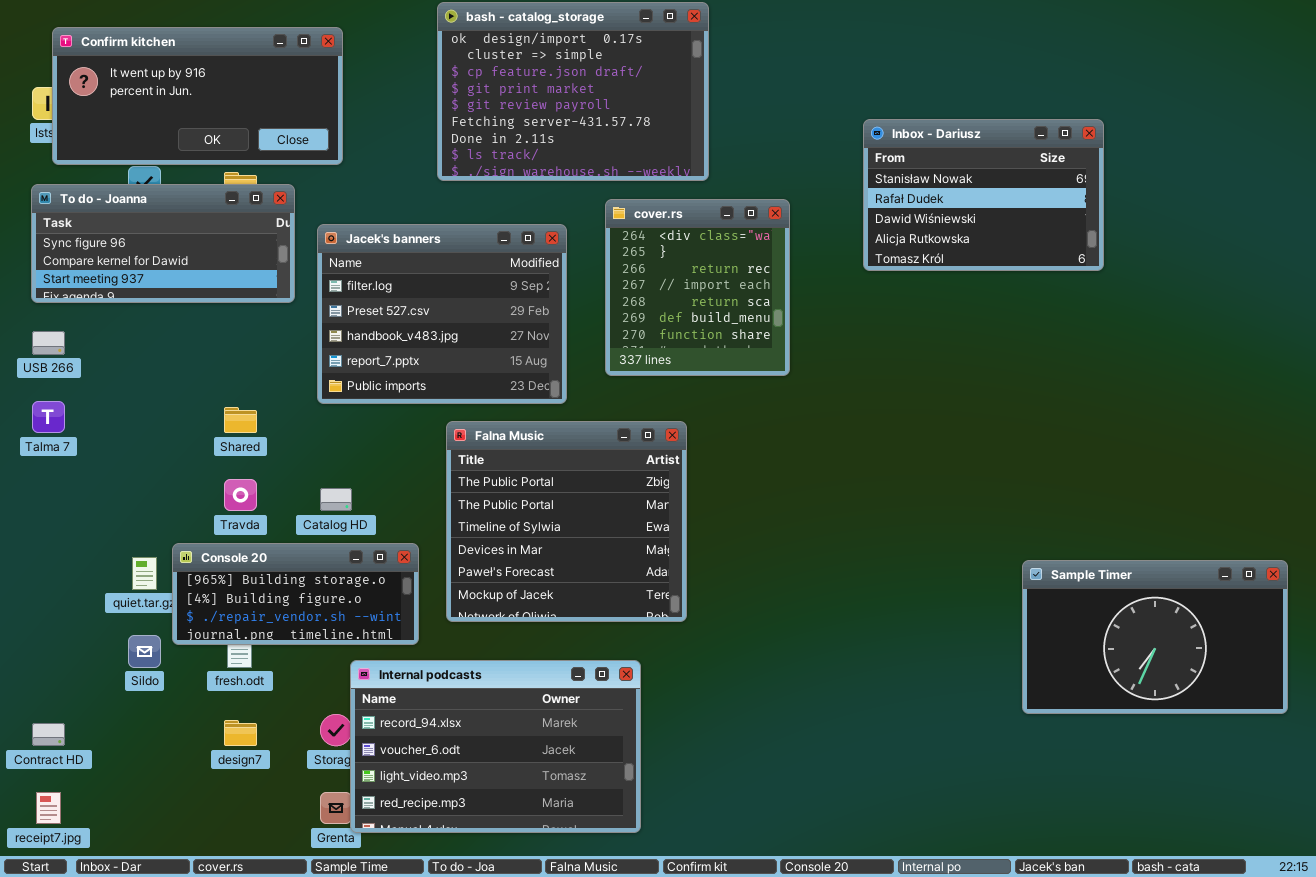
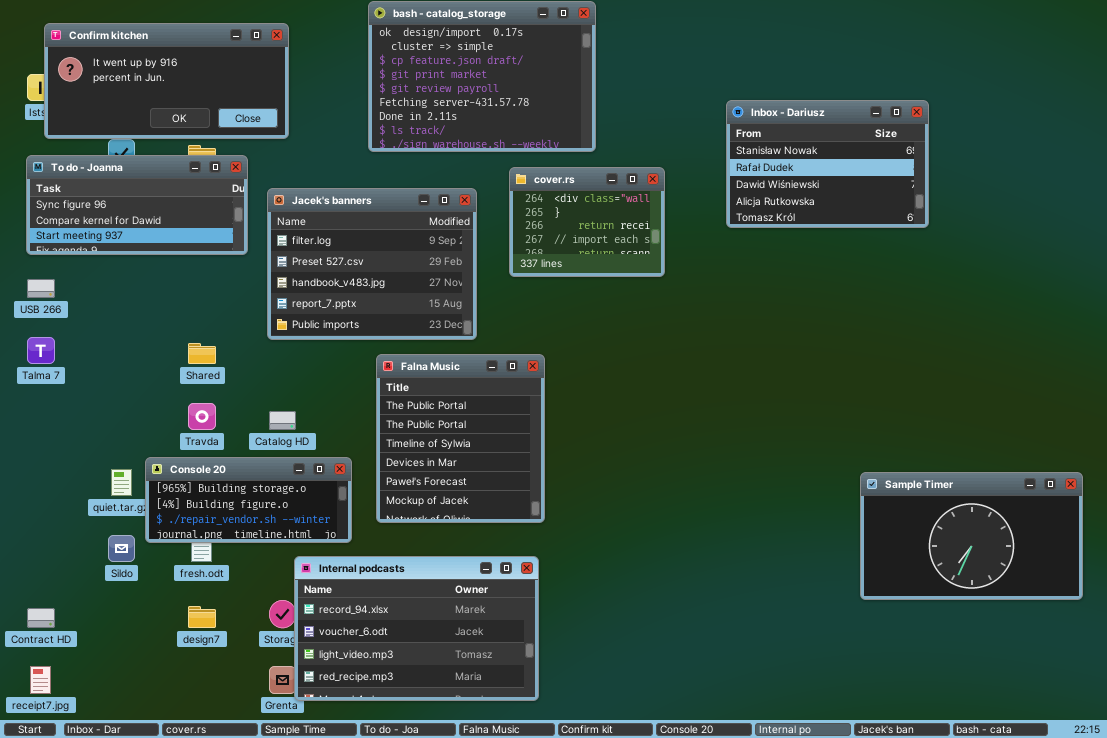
cover.rs: [605,199,790,376] -> [509,167,665,277], resized
Falna Music: [446,421,687,622] -> [376,354,545,523], resized

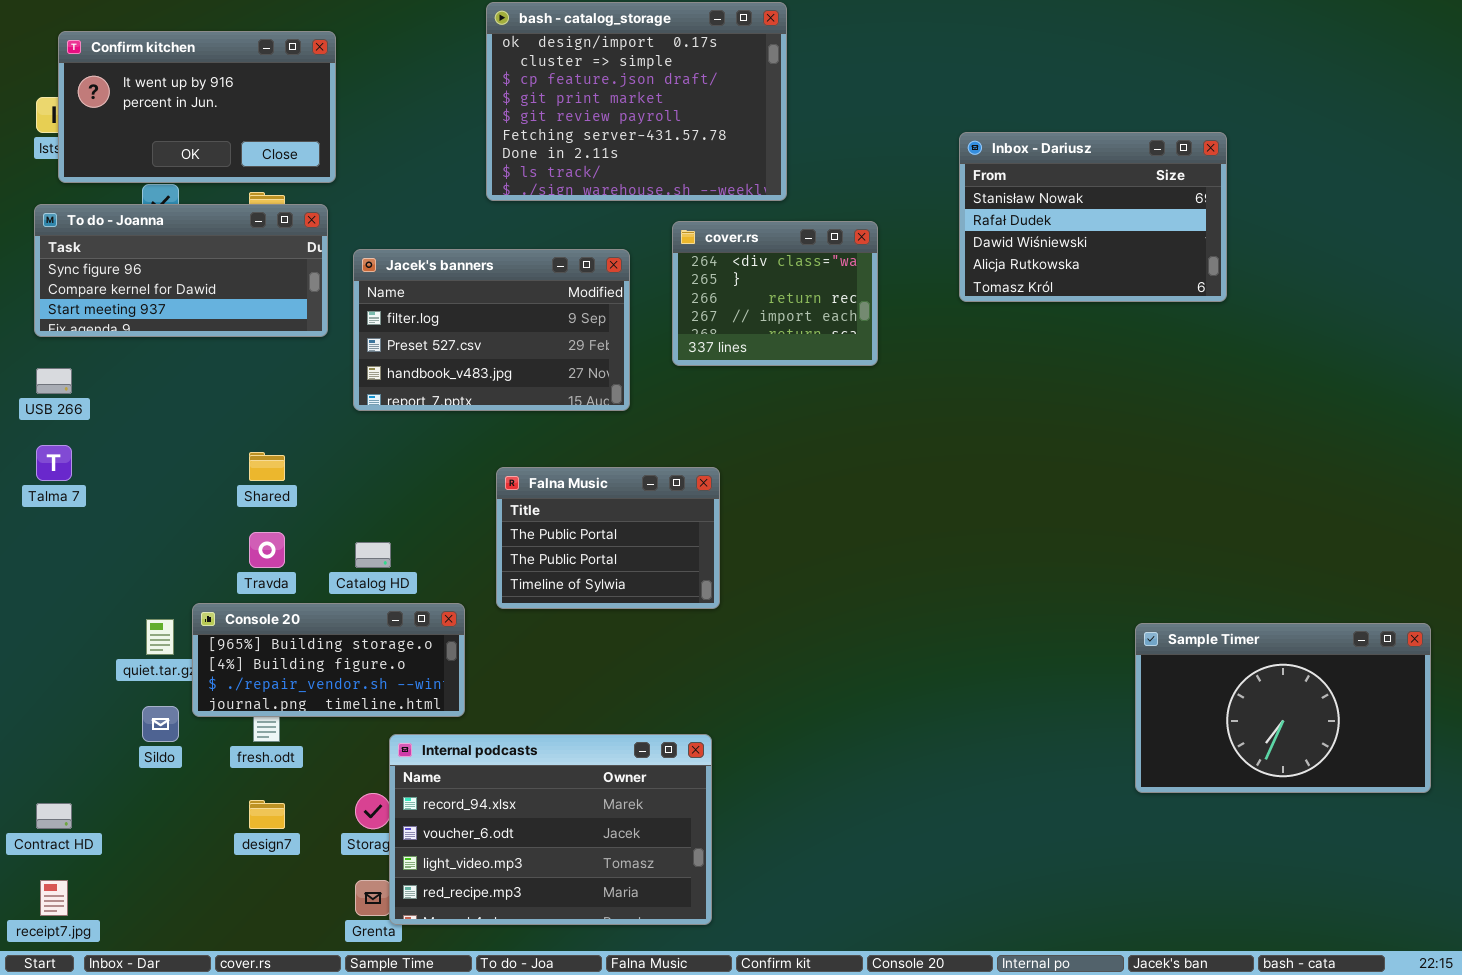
Confirm kitchen: [44,23,289,139] -> [58,31,336,183], resized
Jacek's banners: [267,188,477,340] -> [353,249,630,411], resized
Falna Music: [376,354,545,523] -> [496,467,720,609], resized

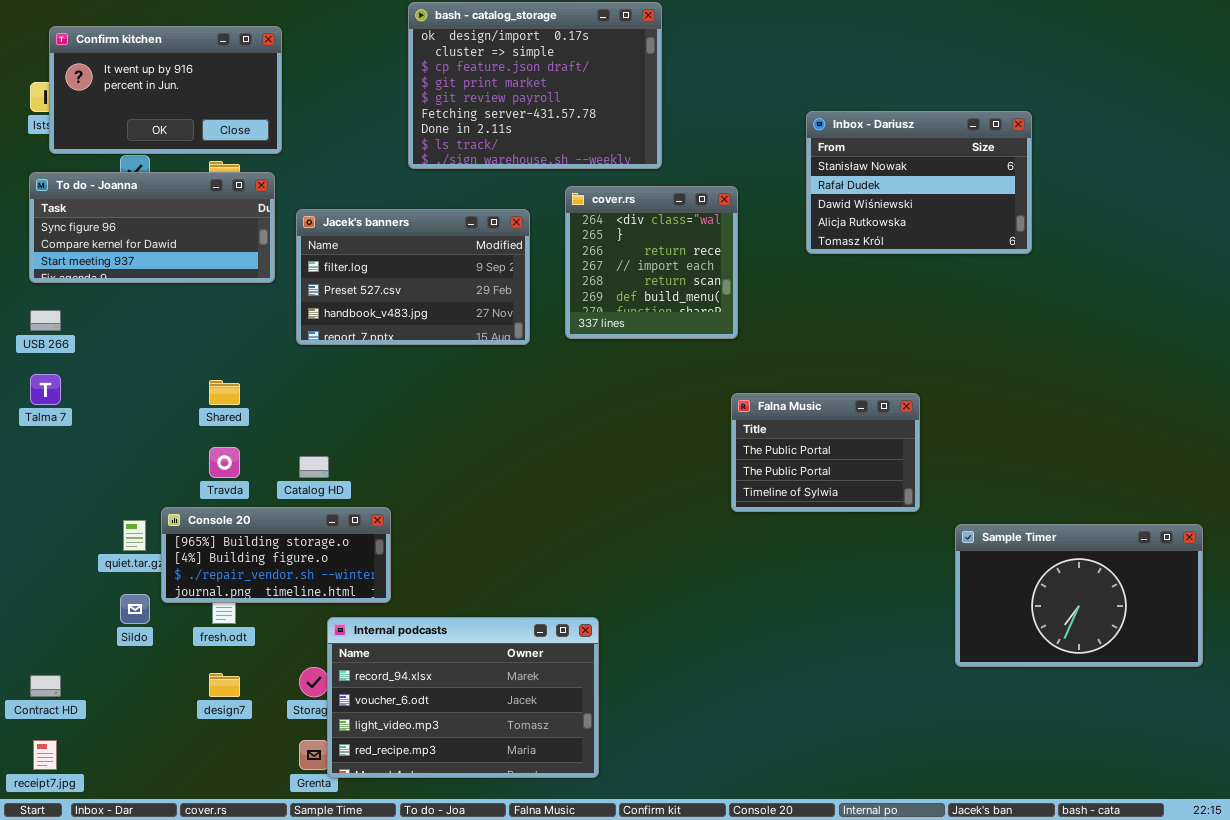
cover.rs: [672,221,878,366] -> [565,186,738,339], resized
Falna Music: [496,467,720,609] -> [731,393,920,512], moved

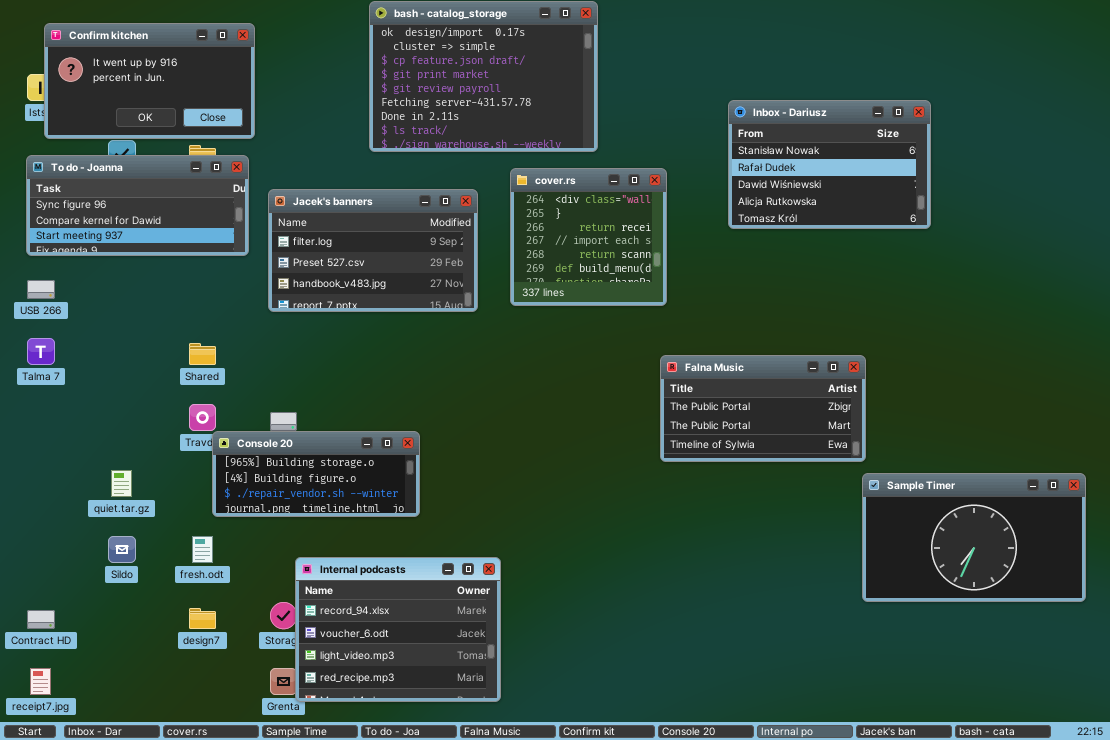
Falna Music: [731,393,920,512] -> [660,355,866,462], resized
Console 20: [161,507,391,603] -> [212,431,420,517], moved
Internal podcasts: [327,617,599,778] -> [295,557,501,702], resized

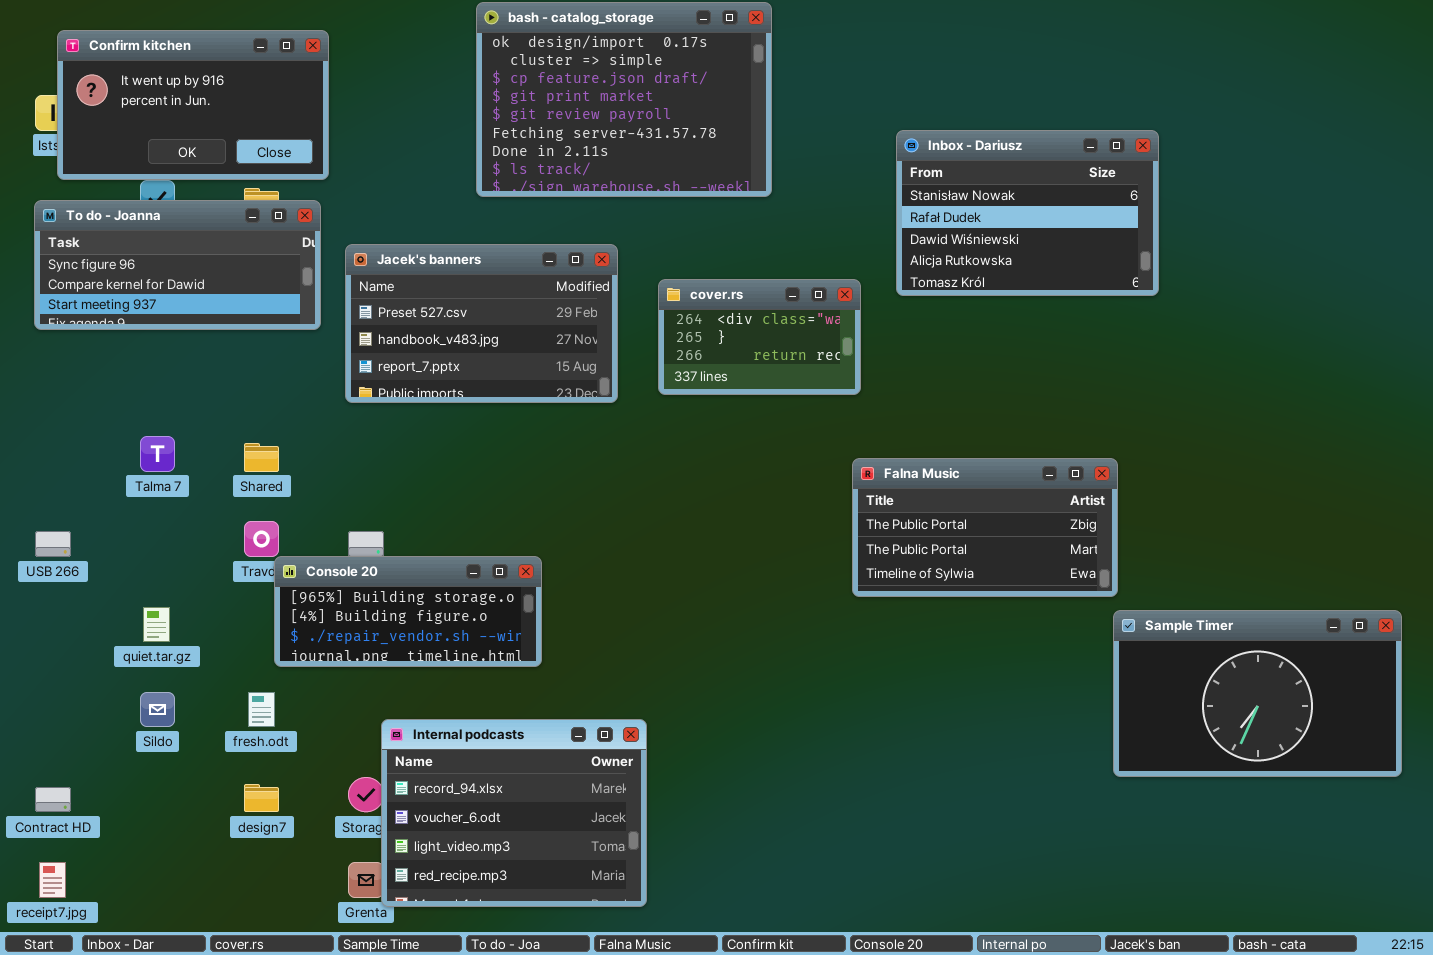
Inbox - Dariusz: [728,100,931,229] -> [896,130,1159,296], moved
cover.rs: [510,168,667,306] -> [658,279,861,395], resized
Jacek's banners: [268,189,478,312] -> [345,244,618,403], scrolled down 1 row
USB 266: [27,280,55,299] -> [35,531,71,557], moved
Talma 7: [27,338,55,365] -> [140,436,175,472], moved

